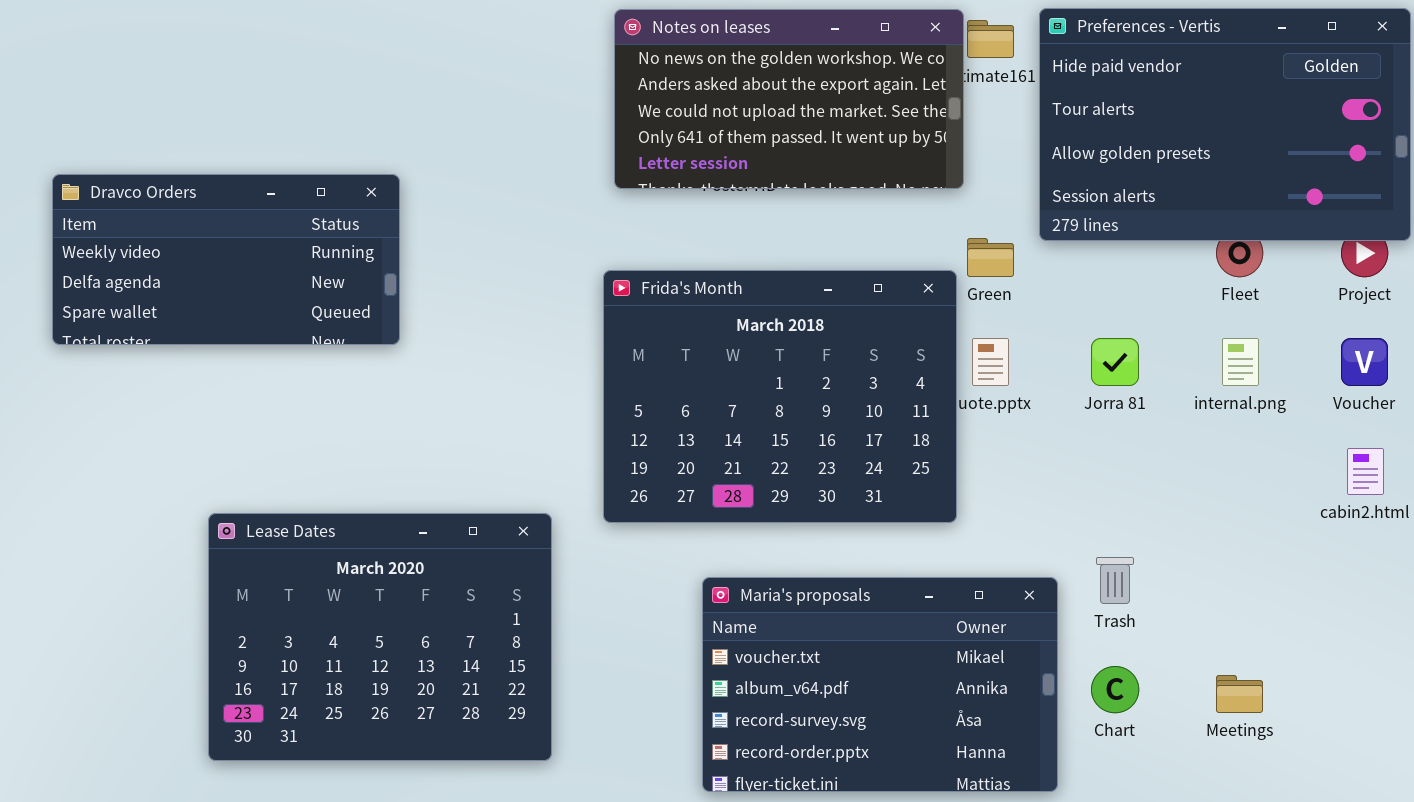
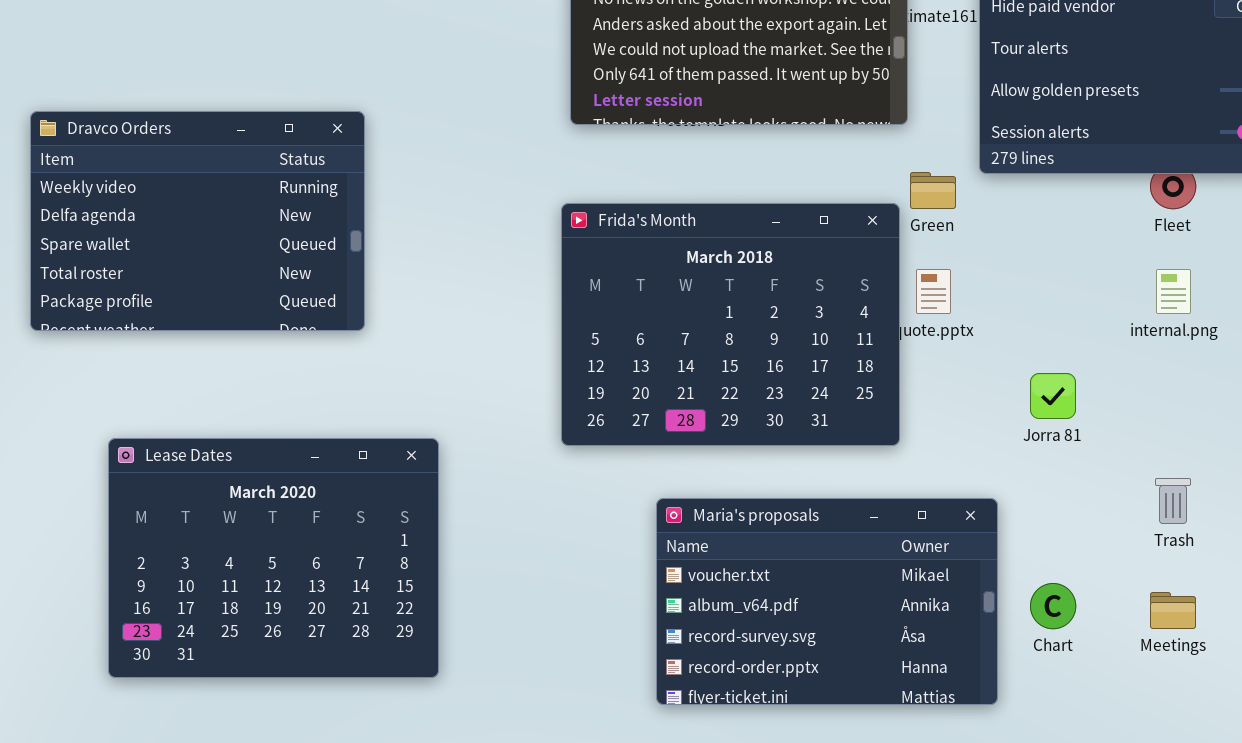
Dravco Orders: [52,174,400,345] -> [30,111,365,331], resized
Jorra 81: [1091,338,1139,386] -> [1030,373,1076,419], moved
Lease Dates: [208,513,552,761] -> [108,438,439,678], moved
Trash: [1096,557,1134,604] -> [1155,478,1191,524], moved

